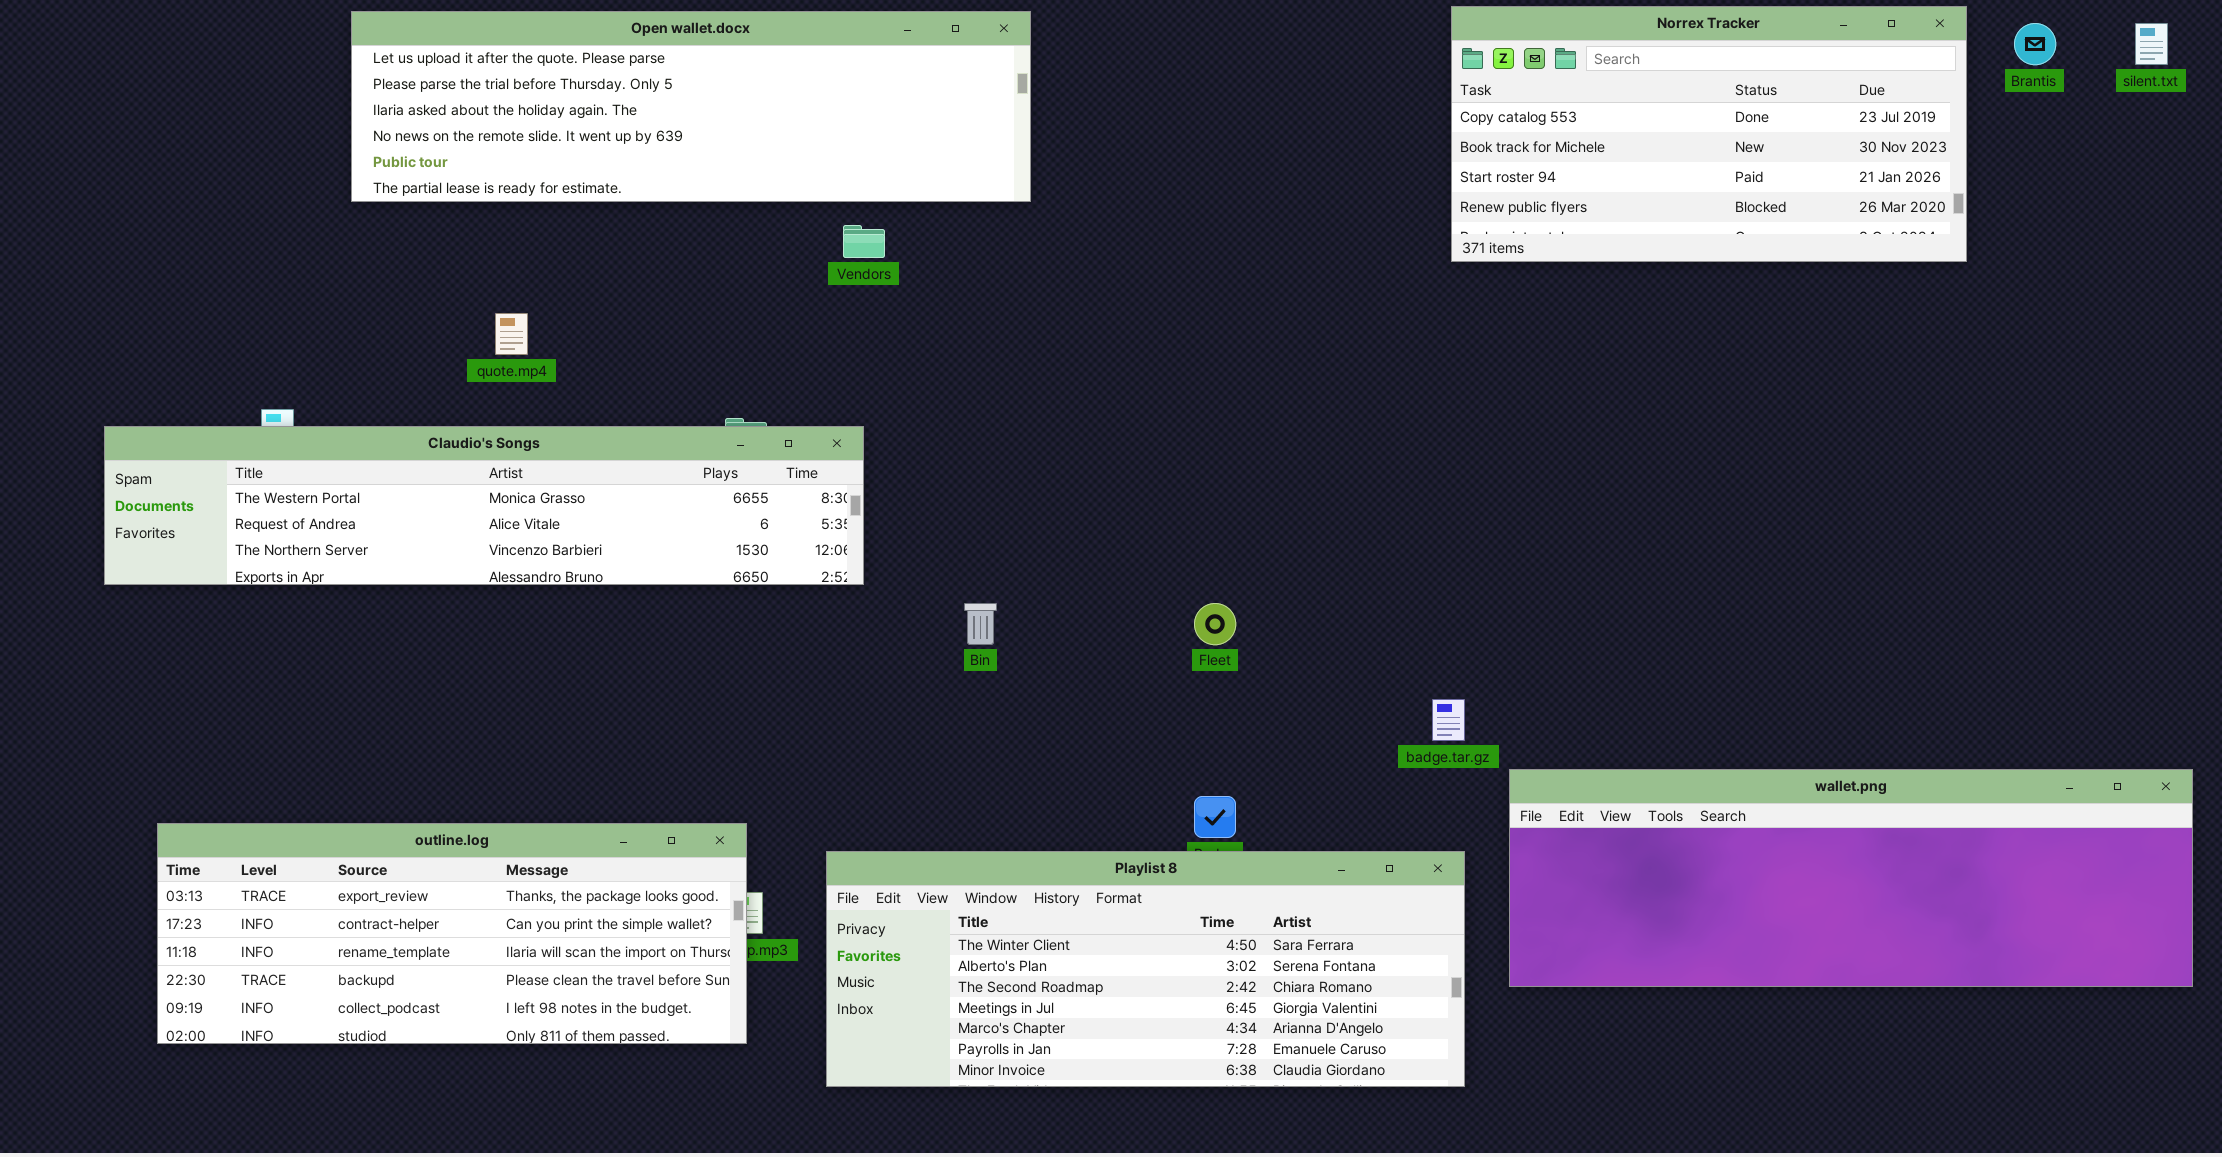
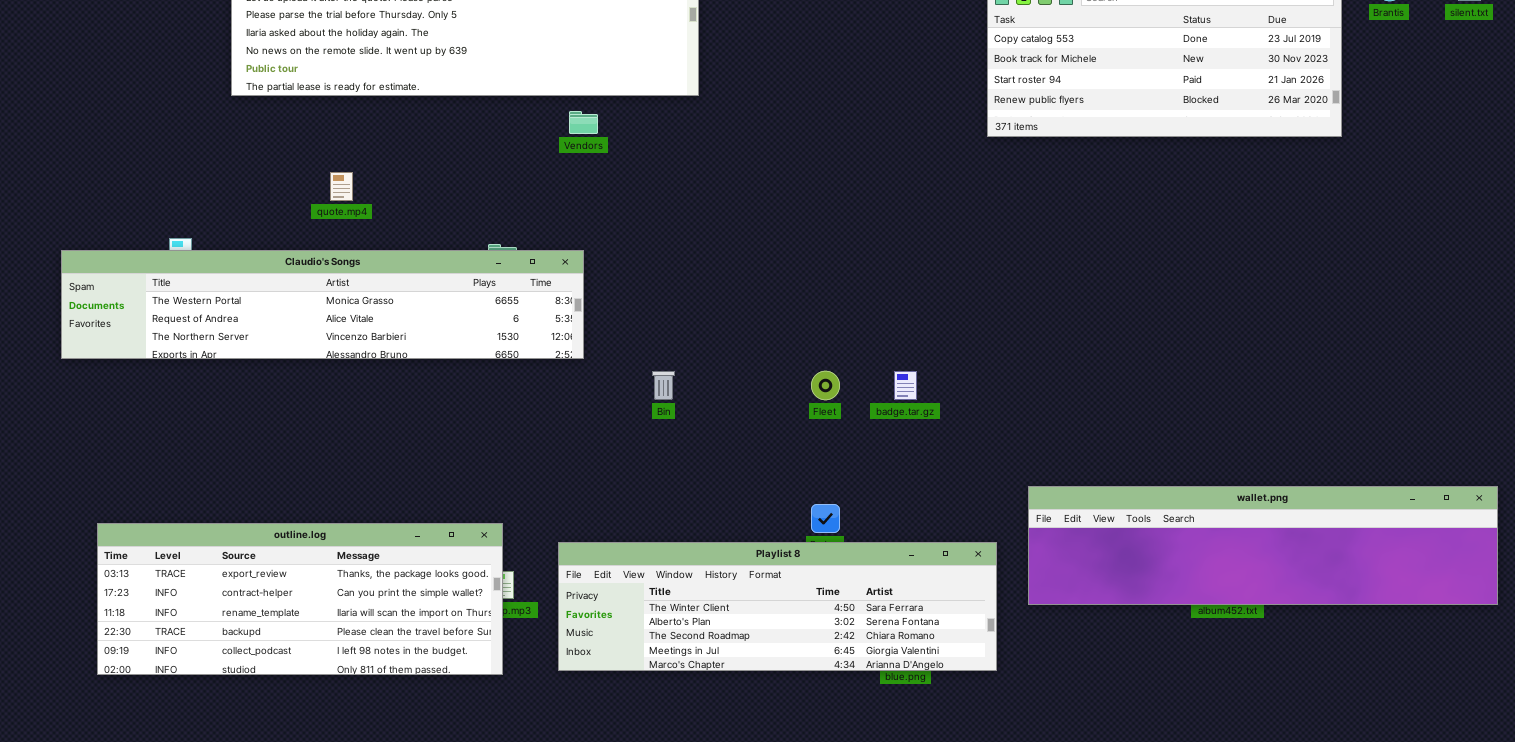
badge.tar.gz: [1432,699,1465,741] -> [894,371,917,400], moved
wallet.png: [1509,769,2193,987] -> [1028,486,1498,605], resized
Playlist 8: [826,851,1465,1087] -> [558,542,997,671], resized

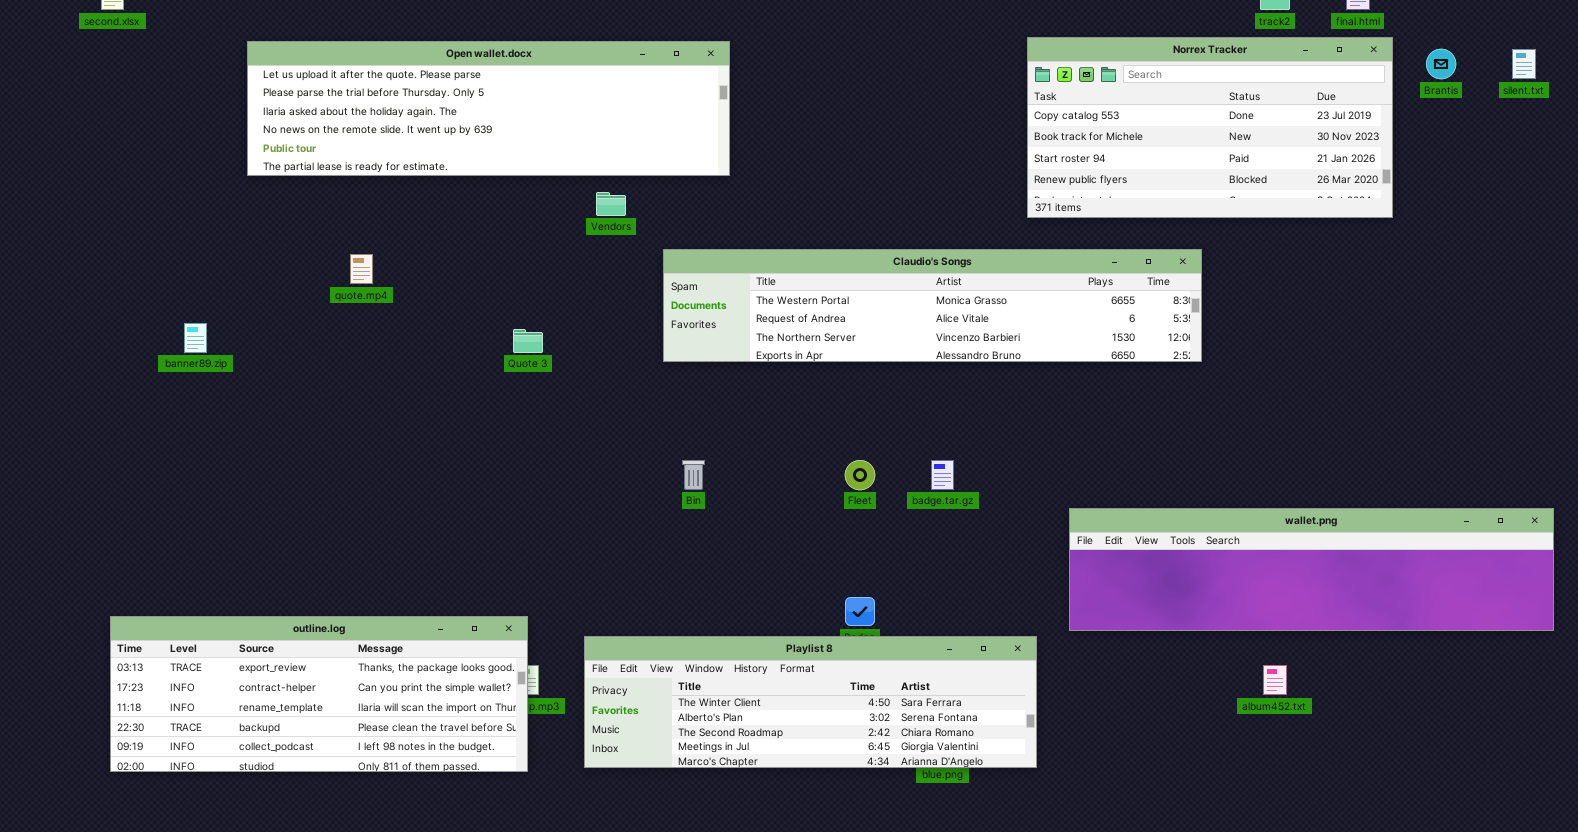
Claudio's Songs: [61,250,584,359] -> [663,249,1202,362], moved
wallet.png: [1028,486,1498,605] -> [1069,508,1554,631], moved

